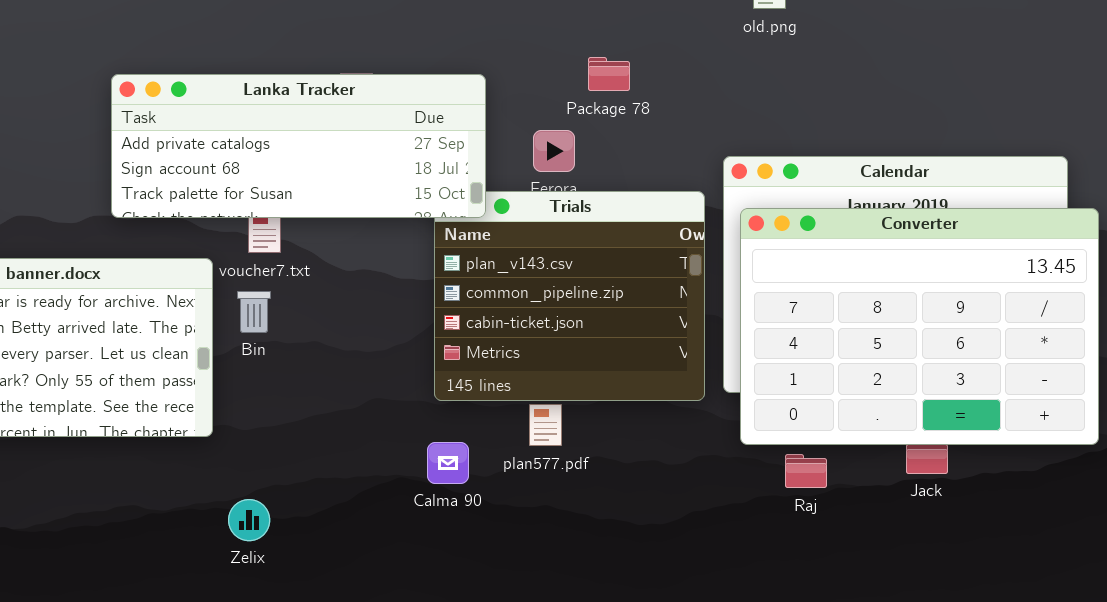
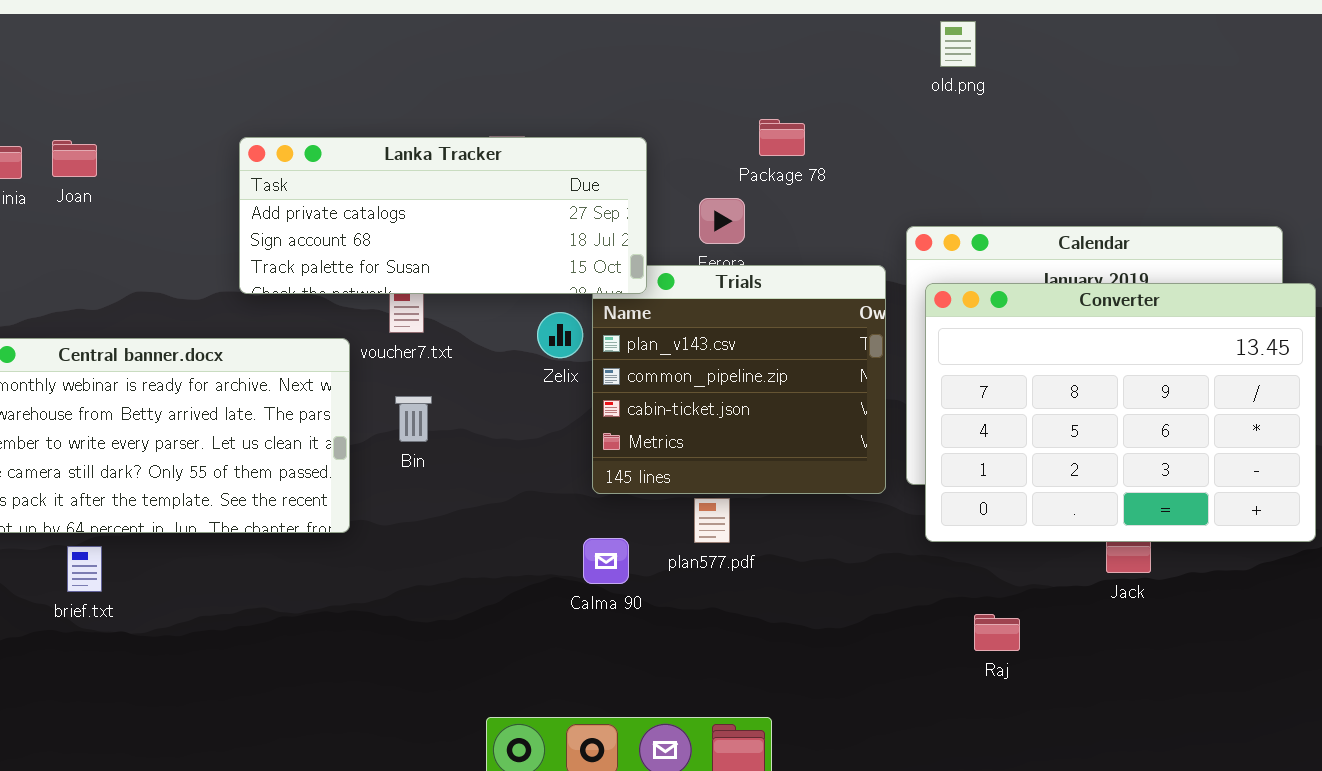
Bin: [237,291,271,333] -> [395,396,432,442], moved
Raj: [785,454,827,488] -> [974,614,1020,651], moved
Zelix: [228,499,270,541] -> [537,312,583,358], moved

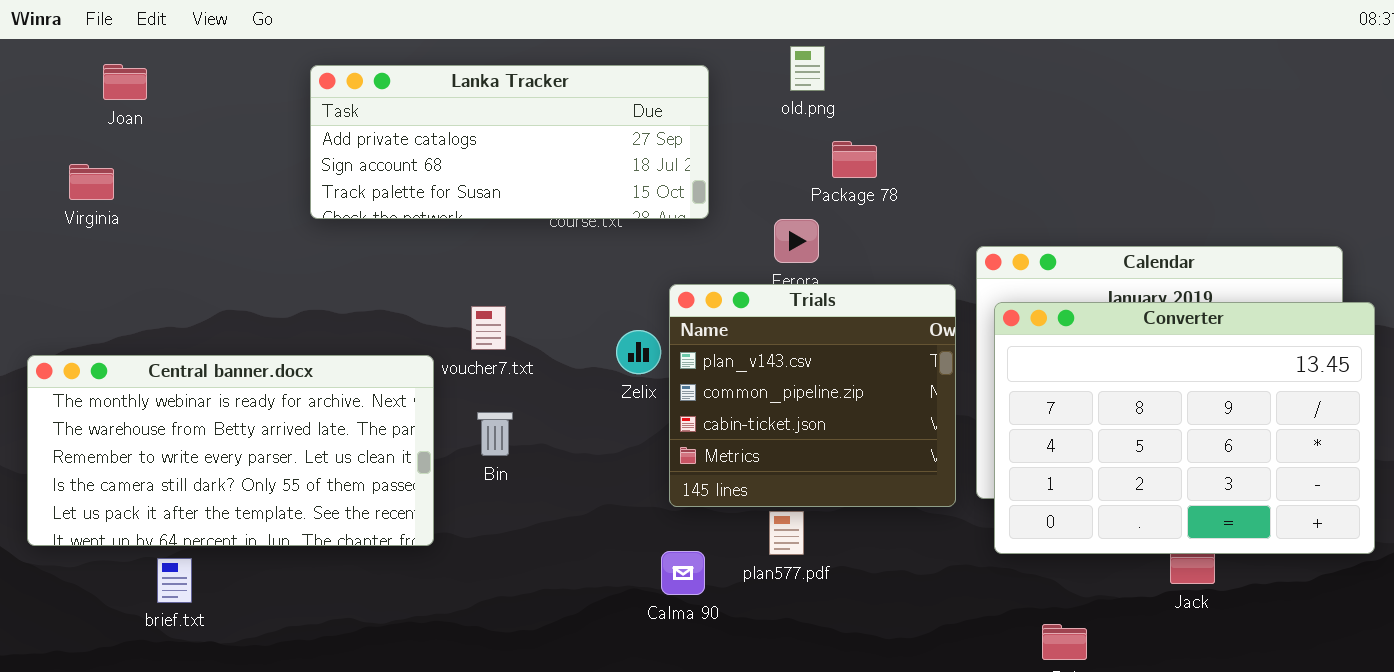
old.png: [940,21,976,67] -> [790,46,825,91], moved
Lanka Tracker: [239,137,647,294] -> [310,65,709,219], moved
Joan: [52,140,97,177] -> [103,64,147,100], moved

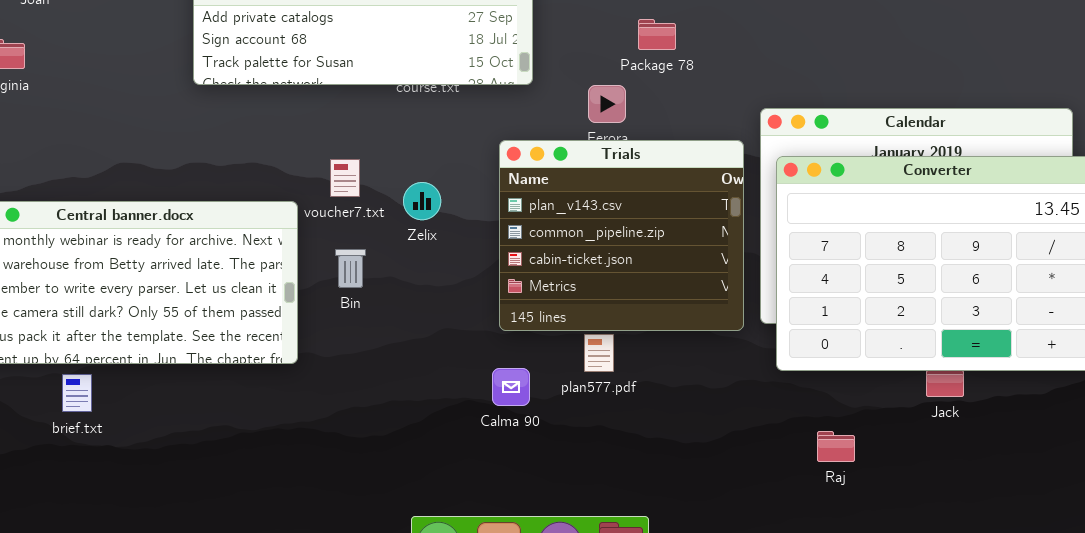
Zelix: [616,330,661,374] -> [403,182,441,220], moved

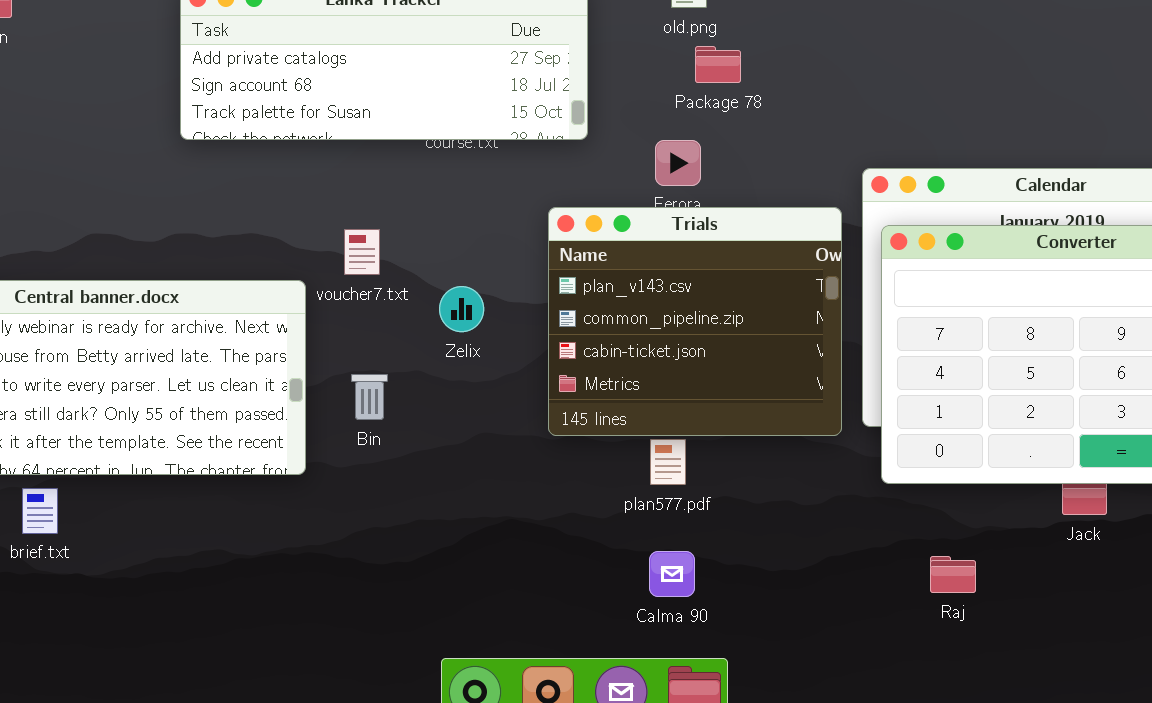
Package 78: [638,19,676,50] -> [695,46,741,83], moved
Zelix: [403,182,441,220] -> [439,286,484,332], moved
Bin: [335,249,366,288] -> [351,374,388,420], moved
Calma 90: [492,368,530,406] -> [649,551,695,597], moved

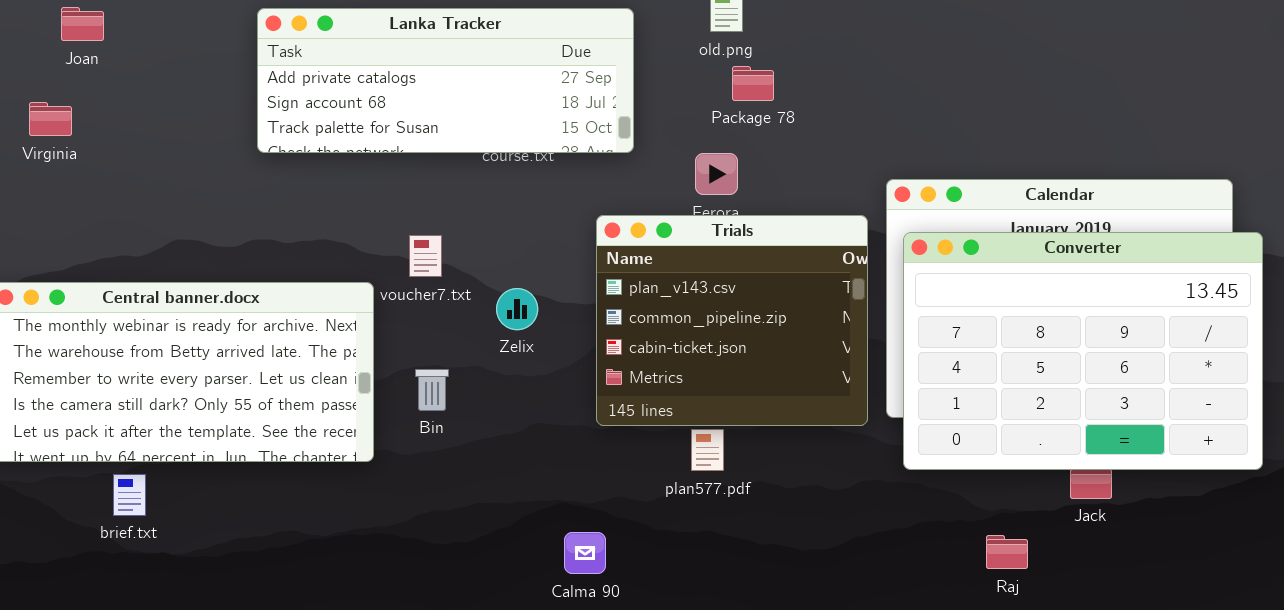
Calma 90: [649,551,695,597] -> [564,532,606,574], moved
Raj: [930,556,976,593] -> [986,535,1028,569], moved

